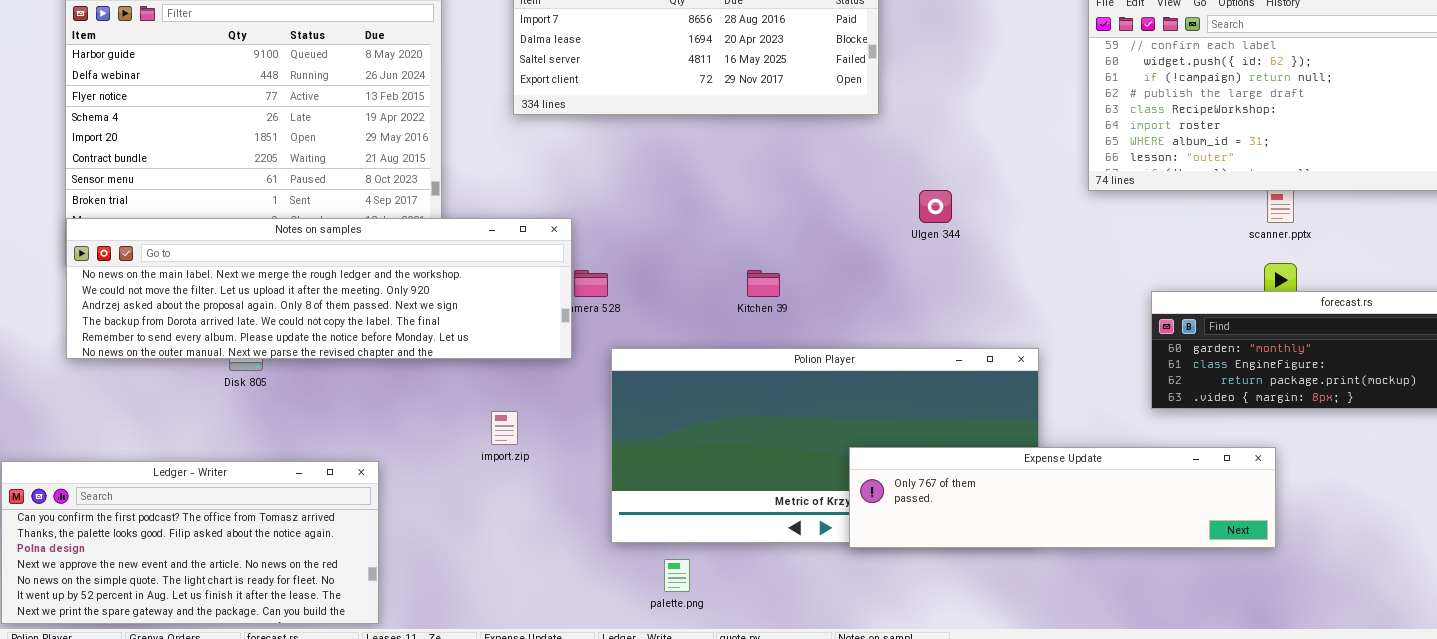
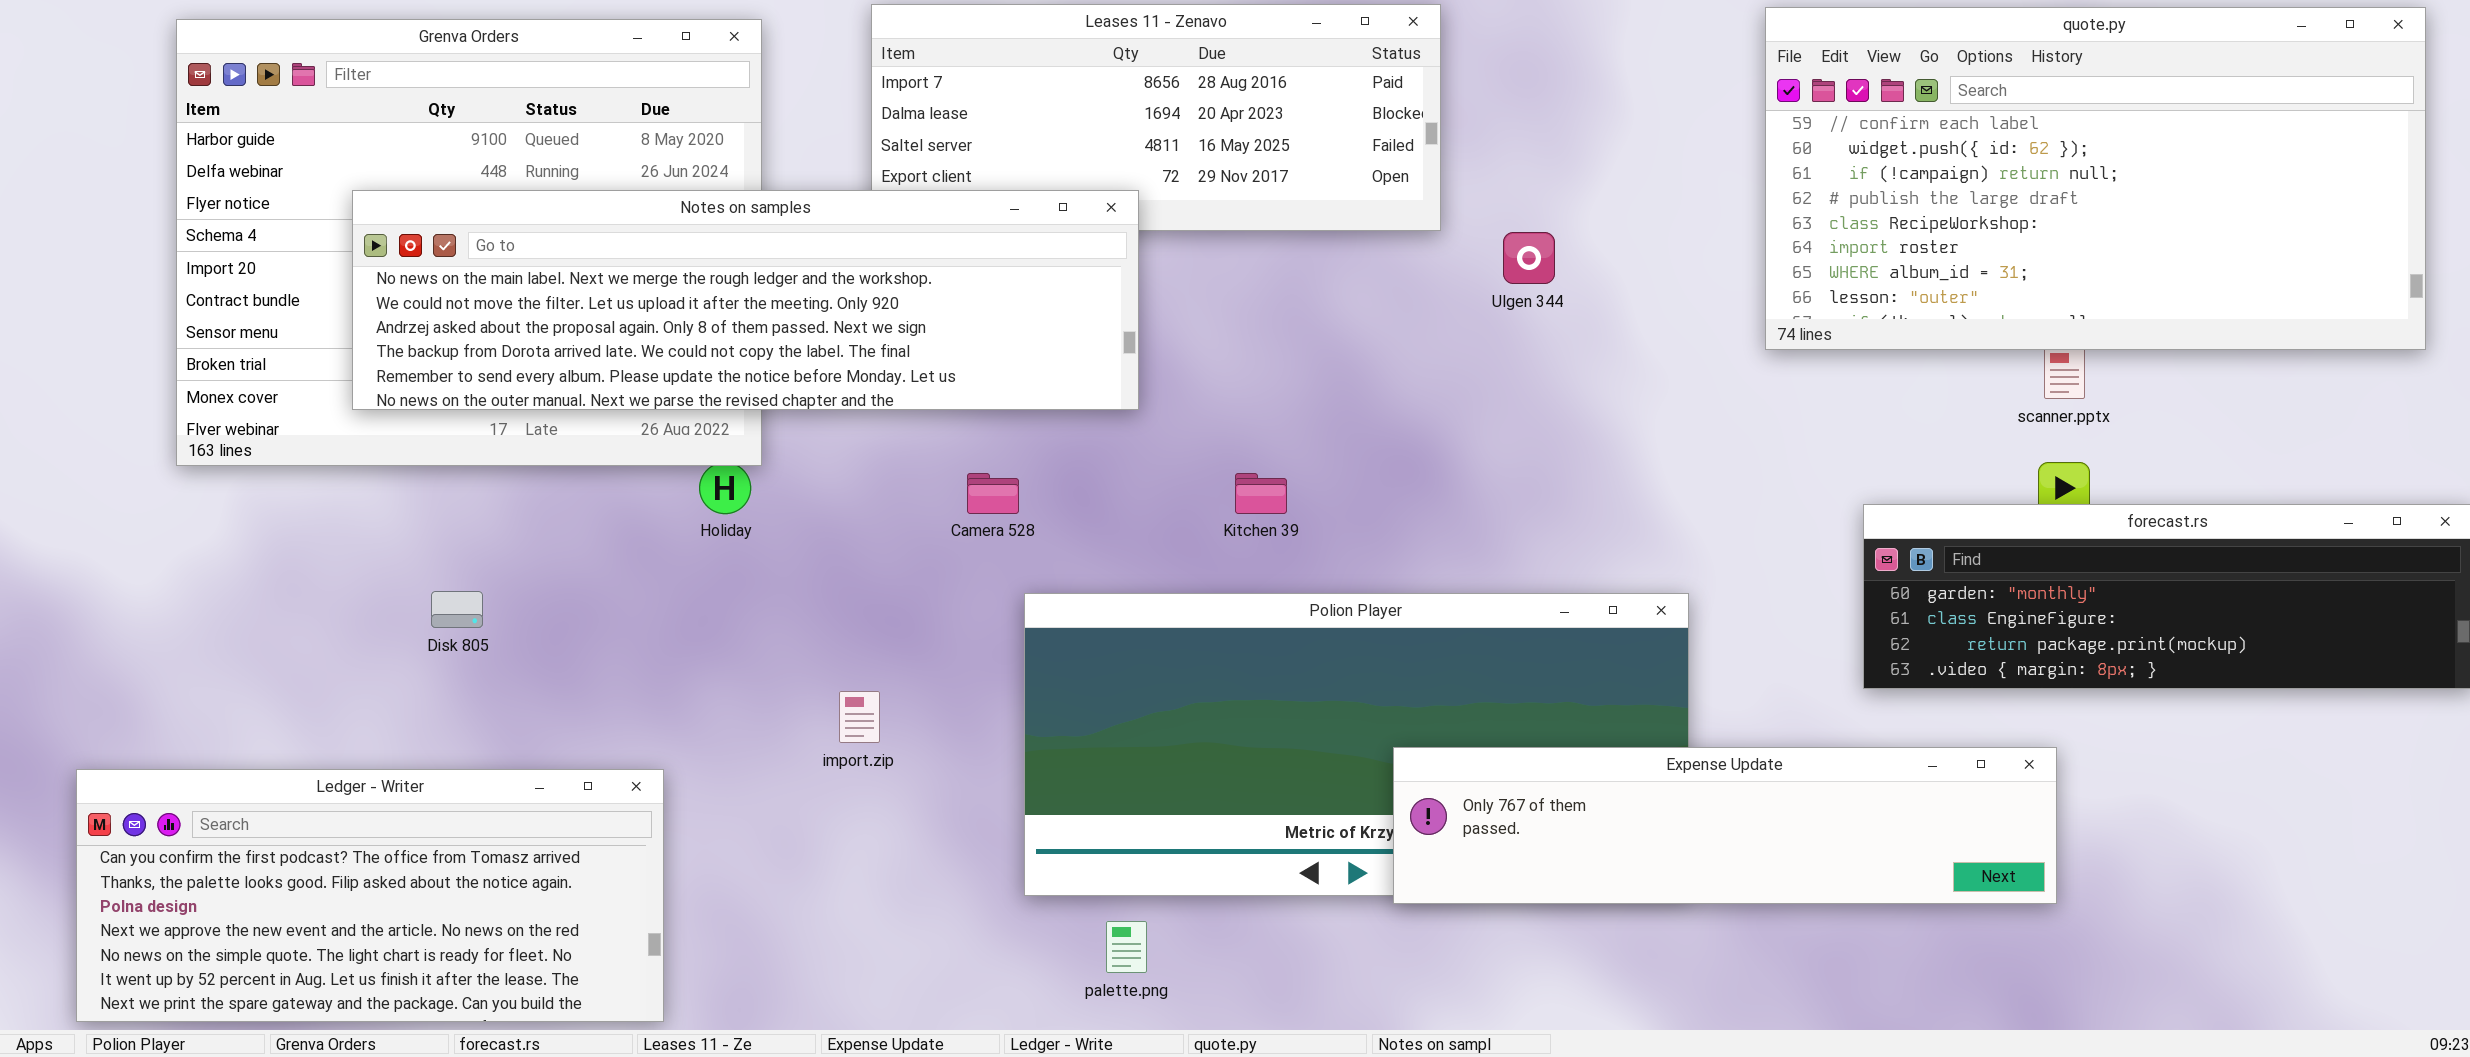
Ulgen 344: [919,190,952,223] -> [1503,232,1555,284], moved
Notes on samples: [66,218,572,359] -> [352,190,1139,410], moved

